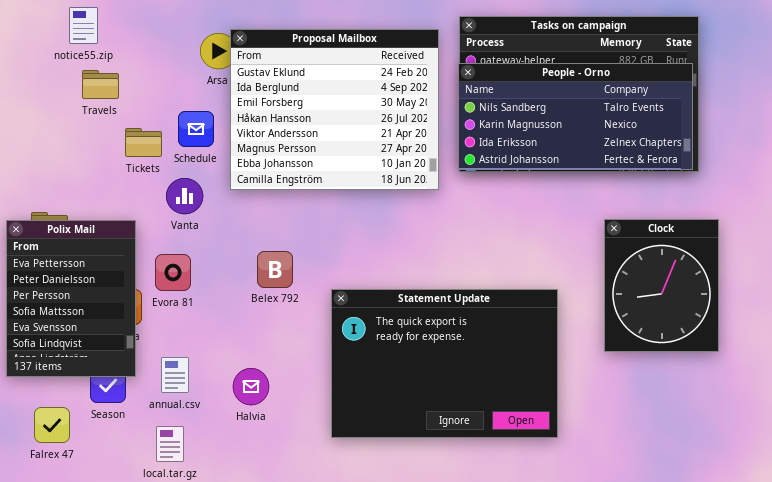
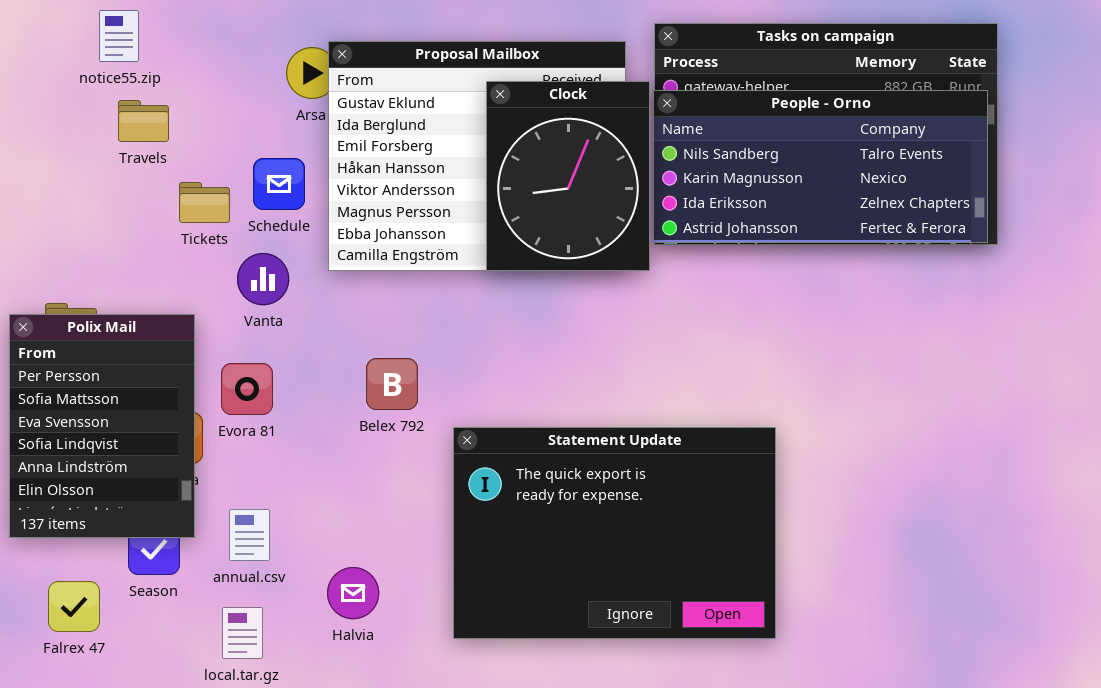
Clock: [604,219,719,352] -> [486,81,650,271], moved
Polix Mail: [6,220,136,377] -> [9,314,195,538], scrolled down 2 rows
Statement Update: [331,289,558,438] -> [453,427,776,639], moved
Halvia: [233,368,269,405] -> [327,567,379,619], moved

